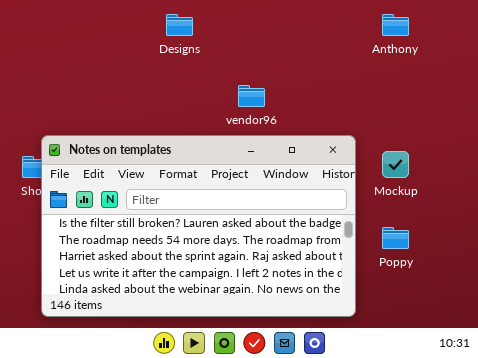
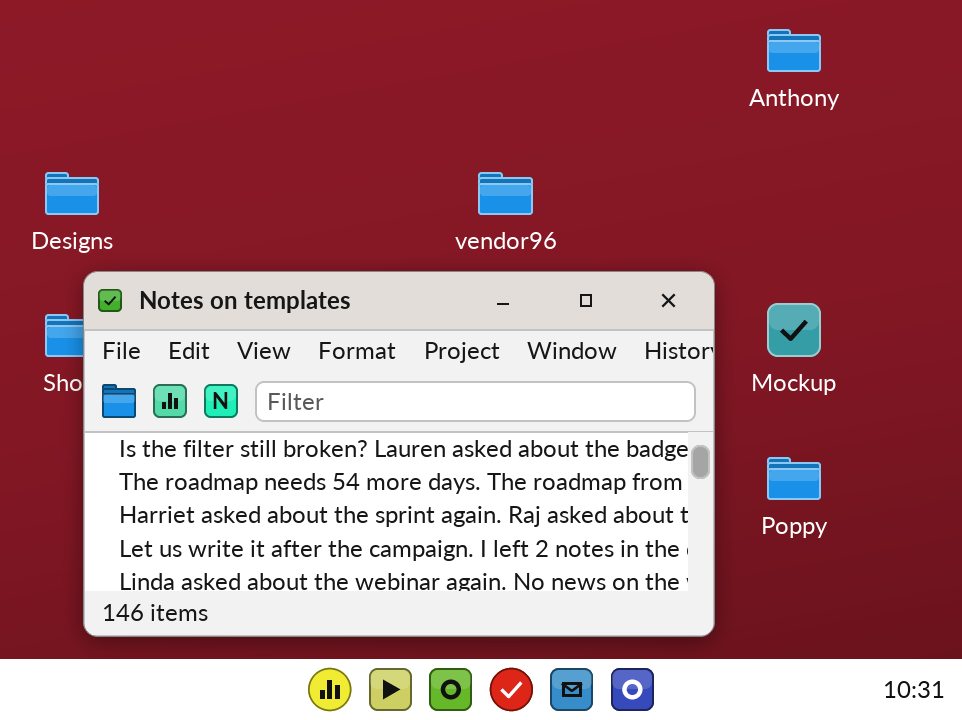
Designs: [166,14,193,36] -> [45,172,99,215], moved

